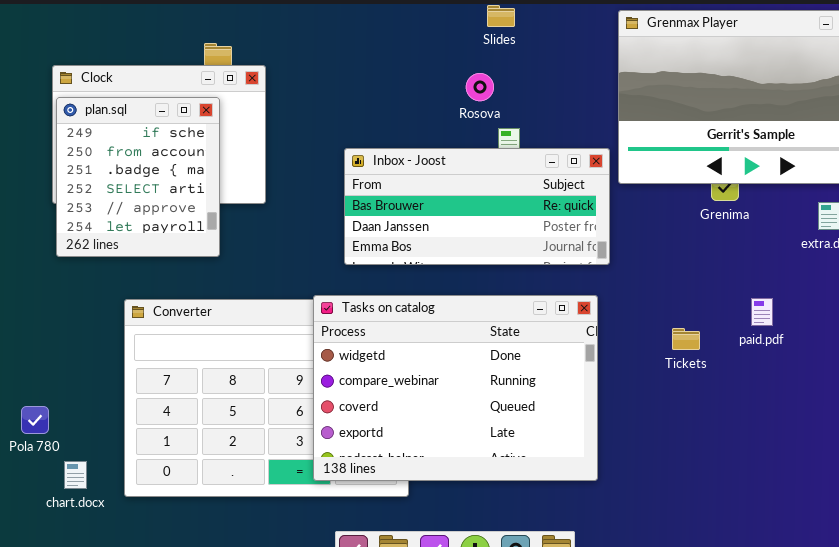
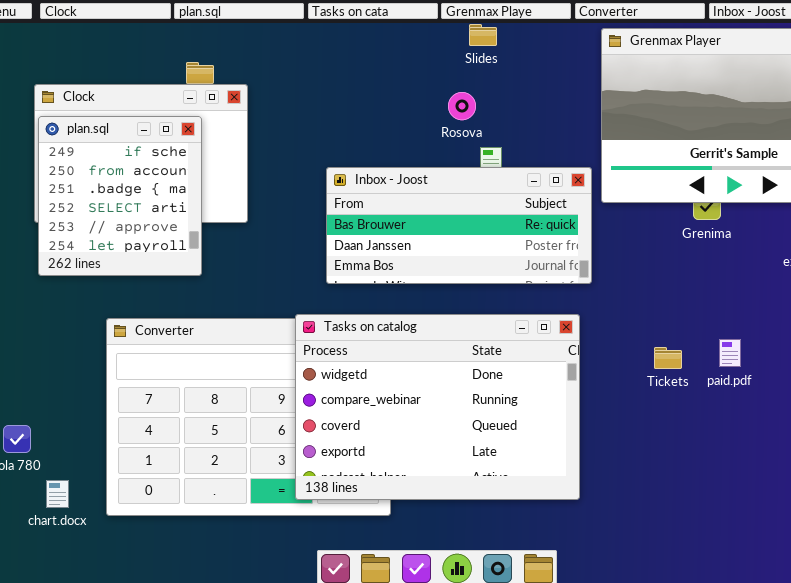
paid.pdf: [751,298,773,326] -> [719,339,741,367], moved

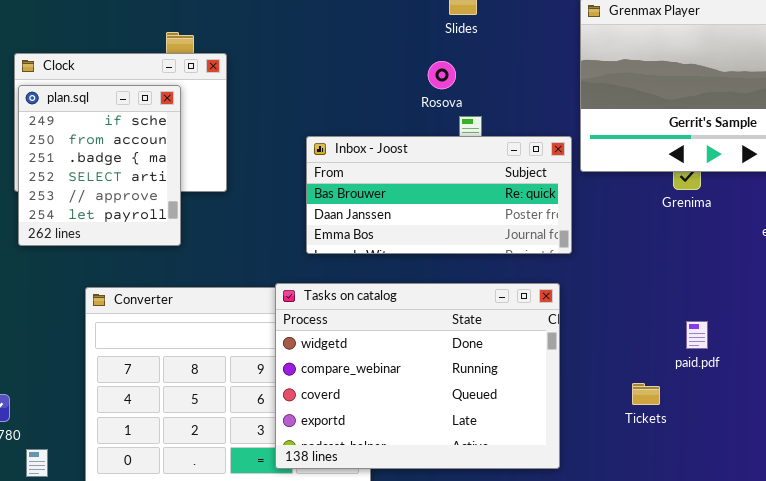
paid.pdf: [719,339,741,367] -> [686,321,708,349], moved
Tickets: [654,347,682,369] -> [632,383,660,405], moved

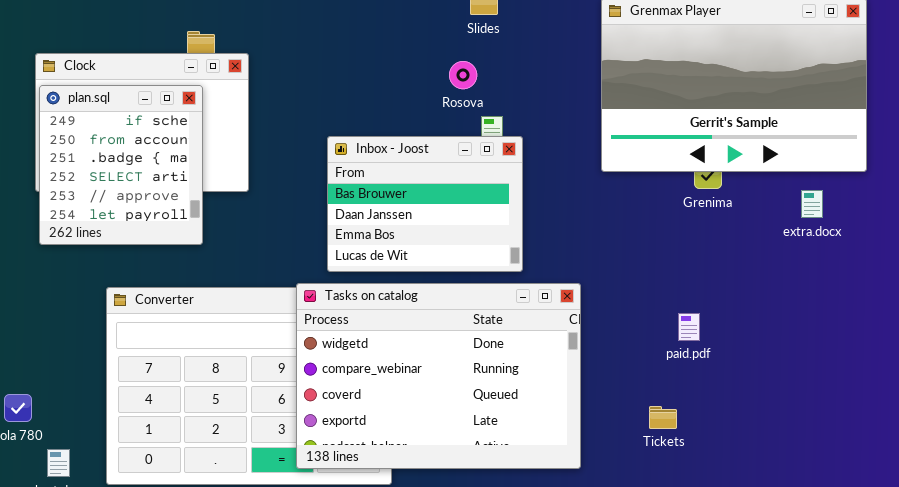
Inbox - Joost: [306,136,572,254] -> [327,136,523,272], resized
paid.pdf: [686,321,708,349] -> [678,313,700,341], moved
Tickets: [632,383,660,405] -> [649,406,677,429], moved

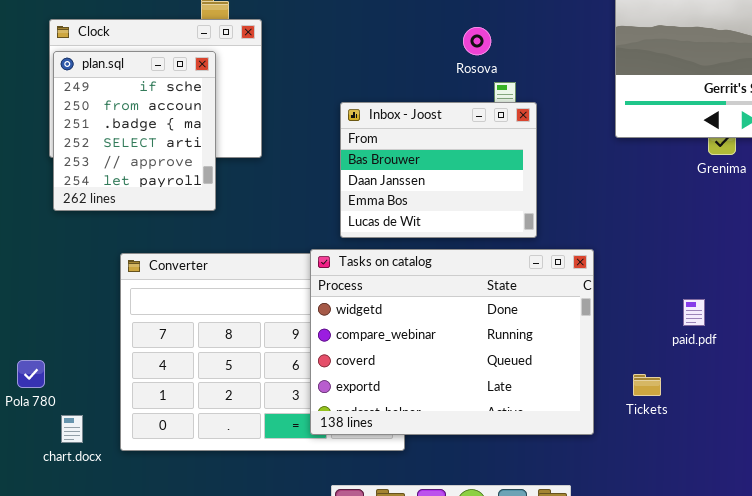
paid.pdf: [678,313,700,341] -> [683,299,705,326], moved
Tickets: [649,406,677,429] -> [633,374,661,396], moved

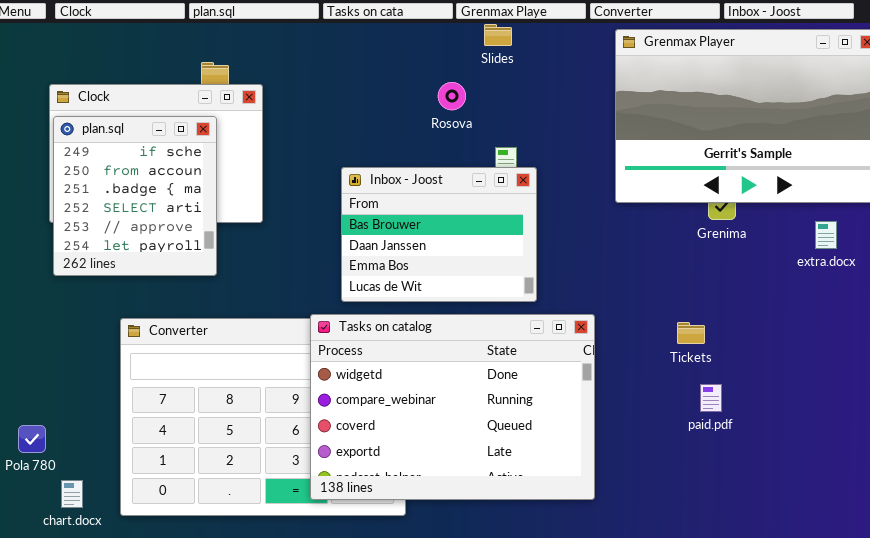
Rosova: [463,27,491,55] -> [438,82,466,110], moved
paid.pdf: [683,299,705,326] -> [700,384,722,412], moved
Tickets: [633,374,661,396] -> [677,322,705,344], moved

